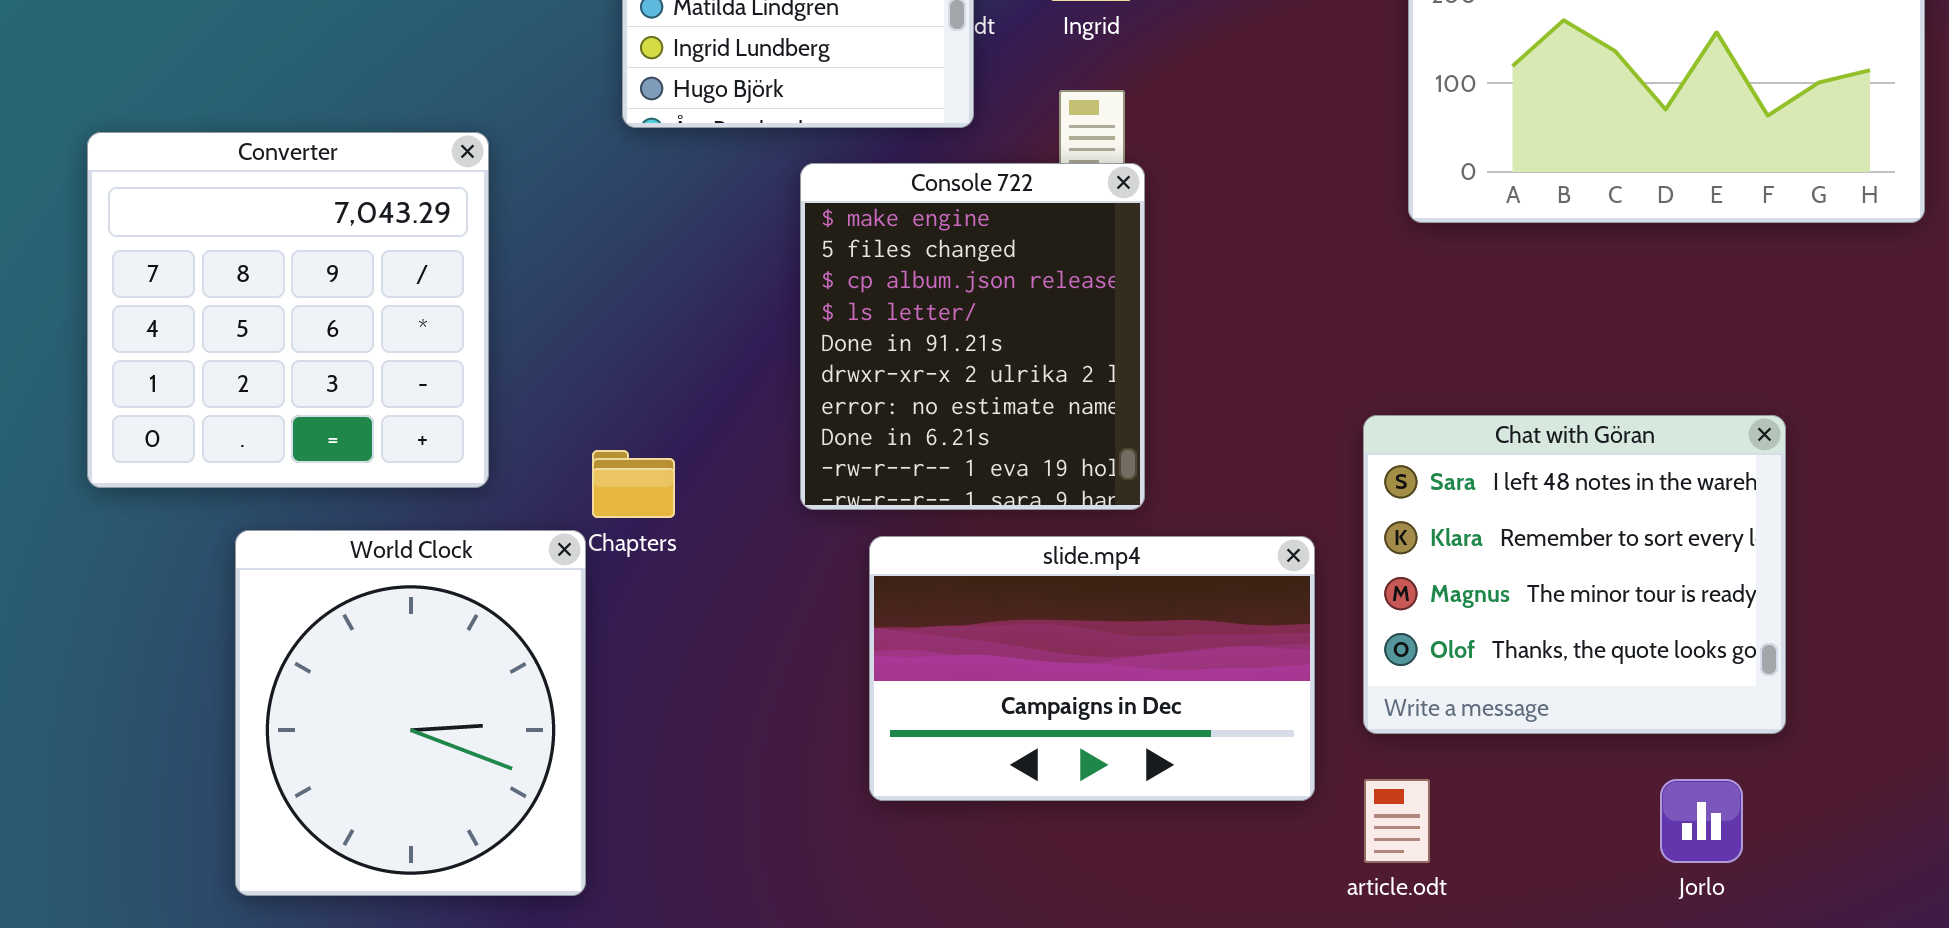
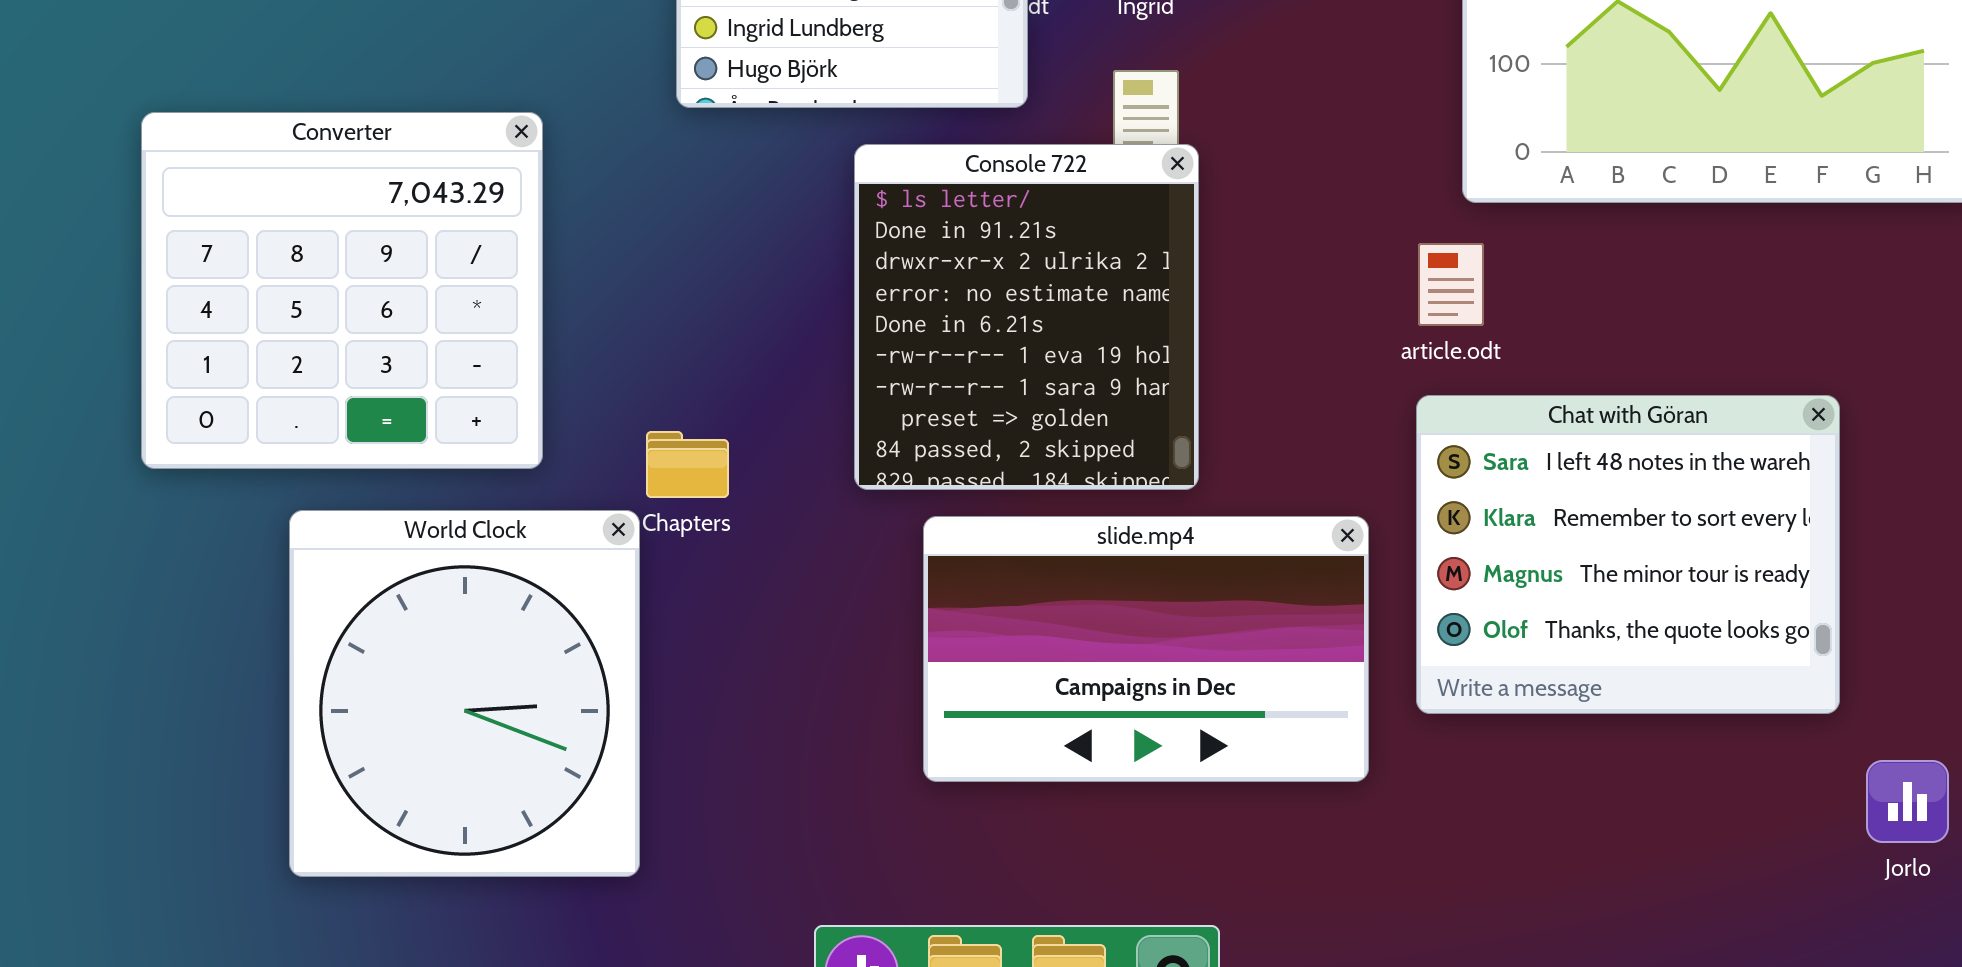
Console 722: [800,163,1145,510] -> [854,144,1199,490], scrolled down 3 rows
article.odt: [1364,779,1430,863] -> [1418,243,1484,326], moved
Jorlo: [1660,779,1743,863] -> [1866,760,1949,843], moved

